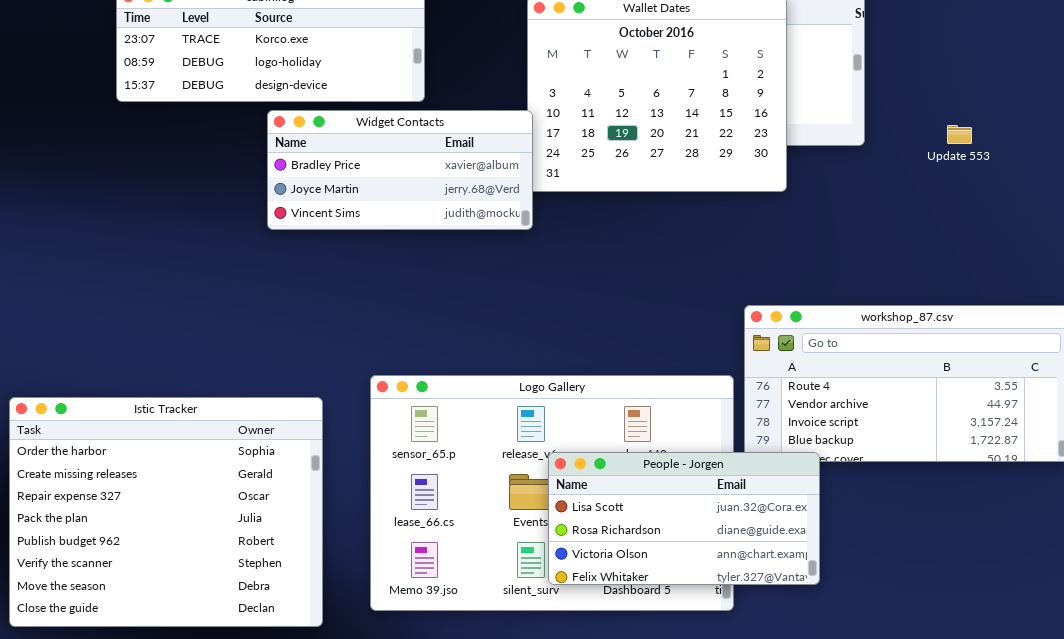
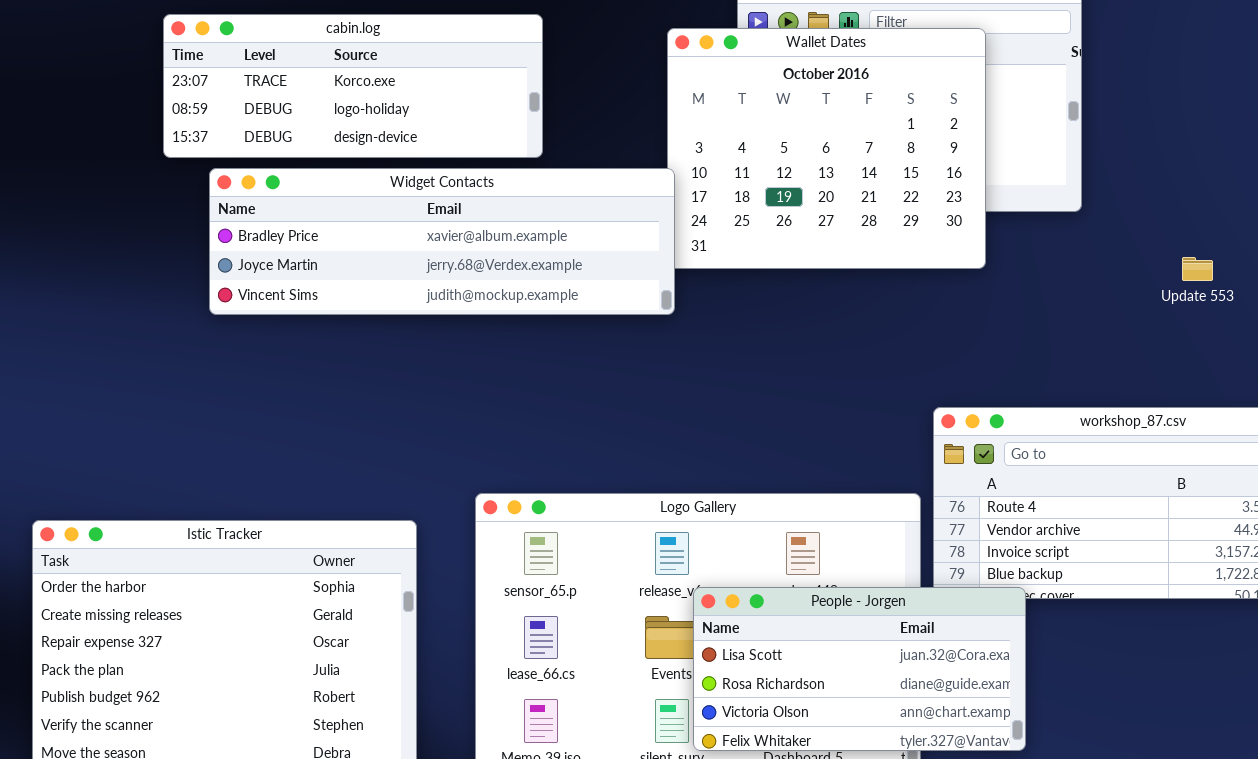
Widget Contacts: [267,110,533,230] -> [209,168,675,315], resized
Update 553: [947,125,972,144] -> [1182,257,1213,281], moved

